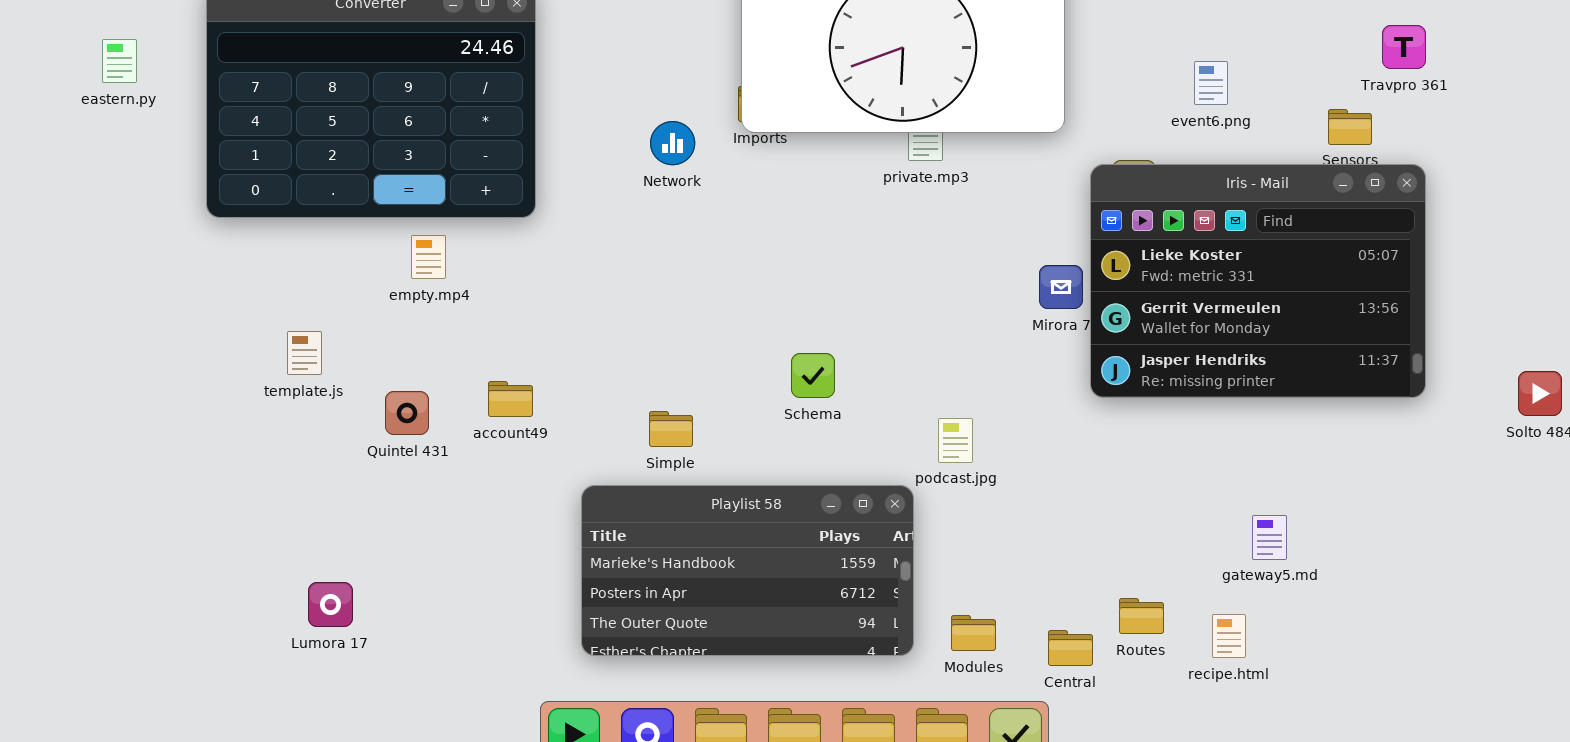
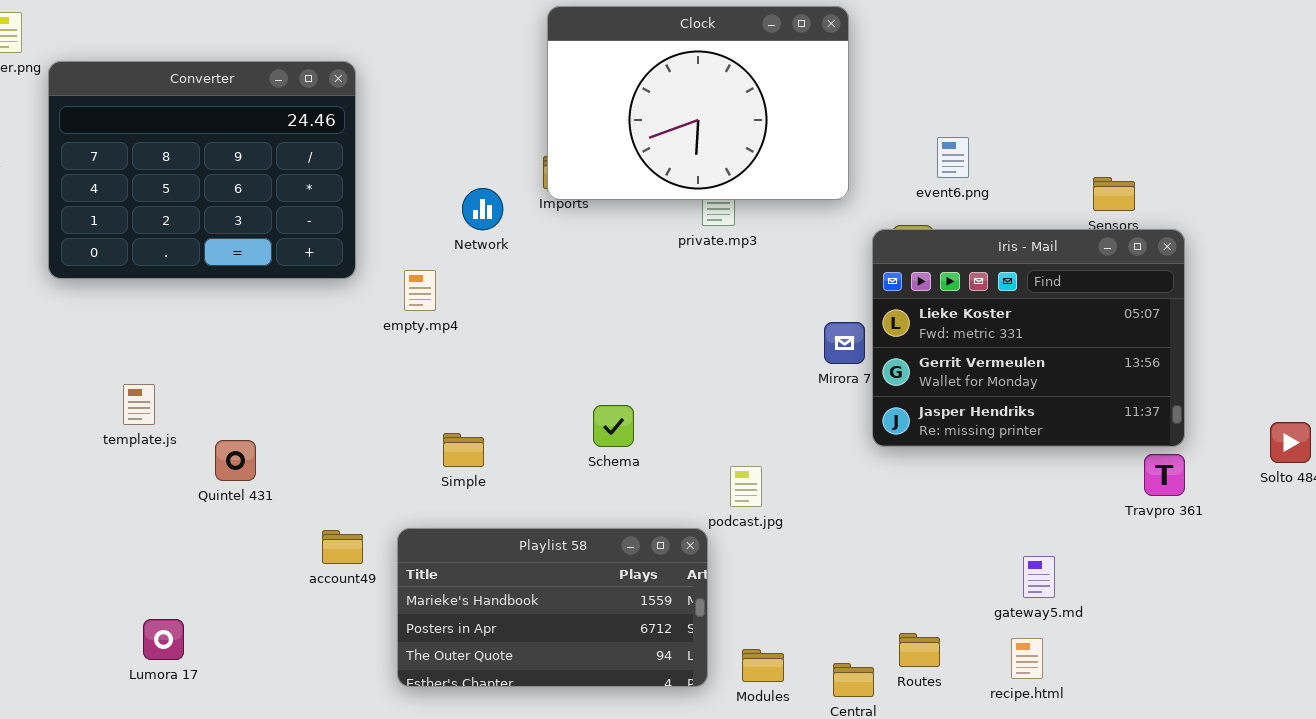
Travpro 361: [1382,25,1426,69] -> [1144,454,1185,496], moved
event6.png: [1194,61,1228,105] -> [937,137,969,178], moved
empty.mp4: [411,235,446,279] -> [404,270,436,311], moved
account49: [488,381,533,417] -> [322,530,363,564], moved
Simple: [649,411,693,447] -> [443,433,484,467], moved
recipe.html: [1212,614,1246,658] -> [1011,638,1043,679], moved

